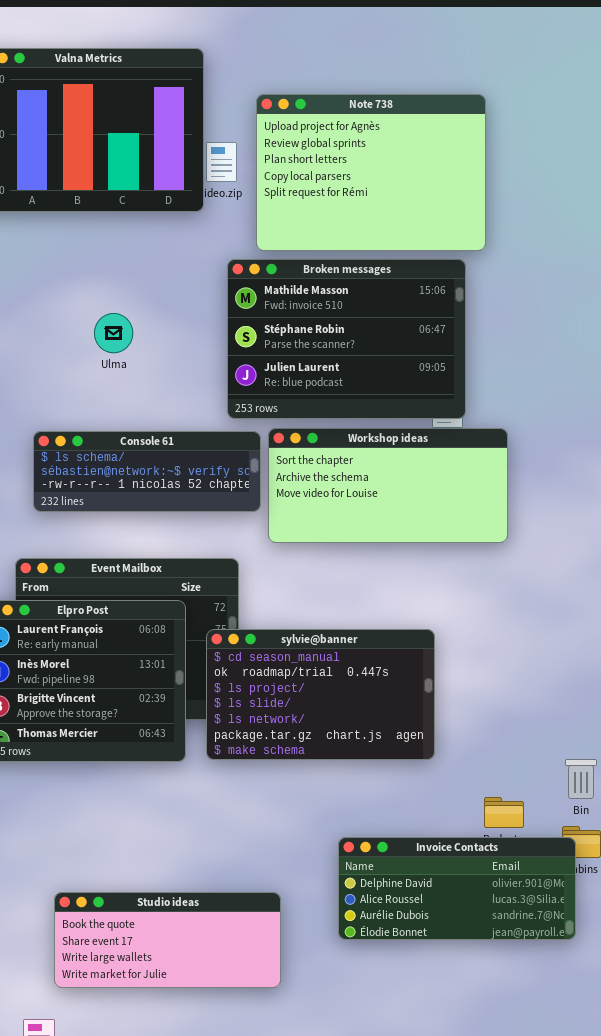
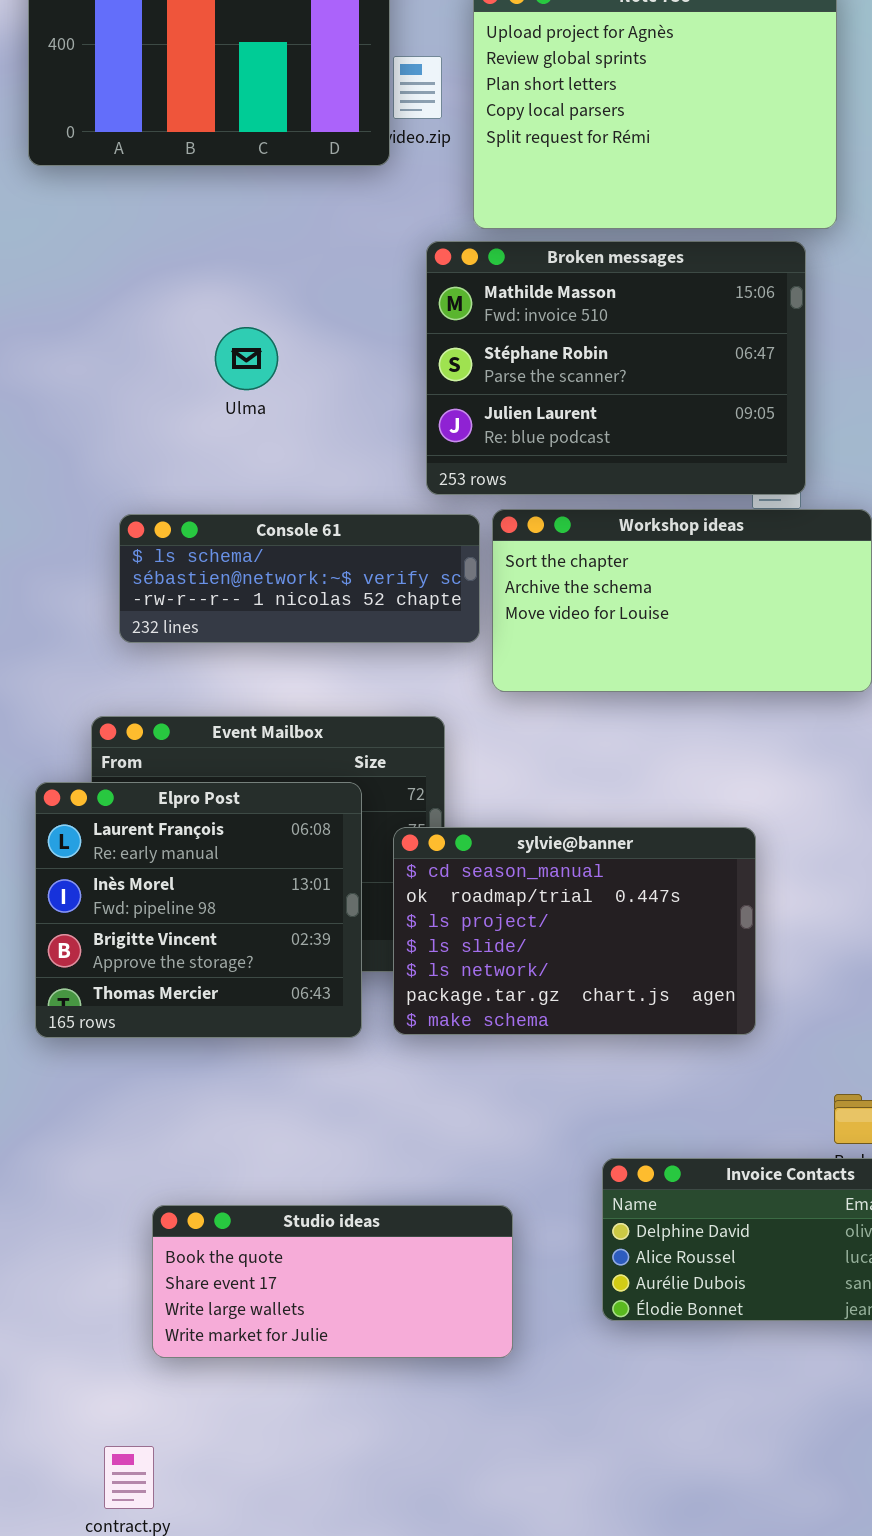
Studio ideas: [54,892,281,988] -> [152,1205,513,1358], moved

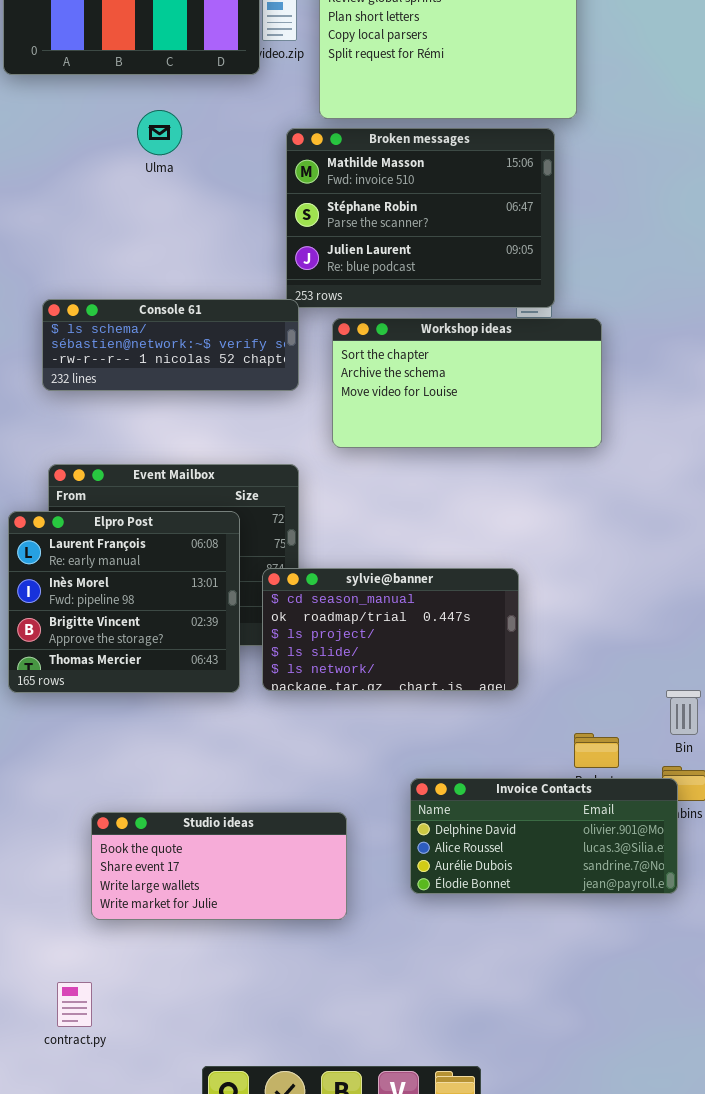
Ulma: [215,327,278,390] -> [137,110,182,155], moved
Console 61: [119,514,480,643] -> [42,299,299,391], moved
sylvie@banner: [393,827,756,1035] -> [262,568,519,691], resized

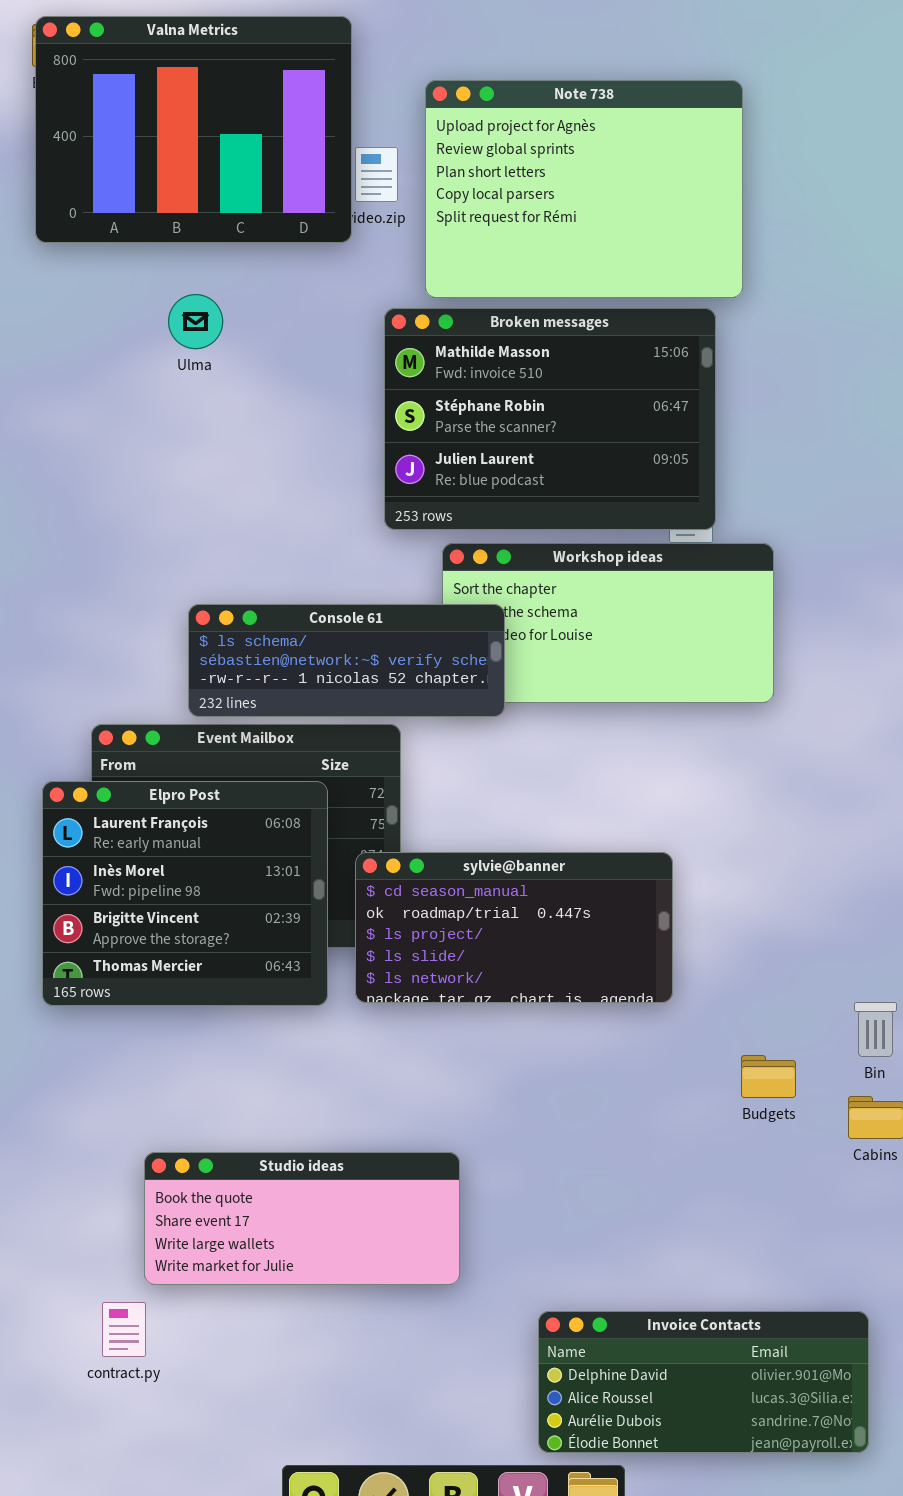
Ulma: [137,110,182,155] -> [168,294,223,349], moved
Console 61: [42,299,299,391] -> [188,604,505,717], moved
Invoice Contacts: [410,778,678,894] -> [538,1311,869,1453], moved
contract.py: [57,982,92,1027] -> [102,1302,146,1357], moved

